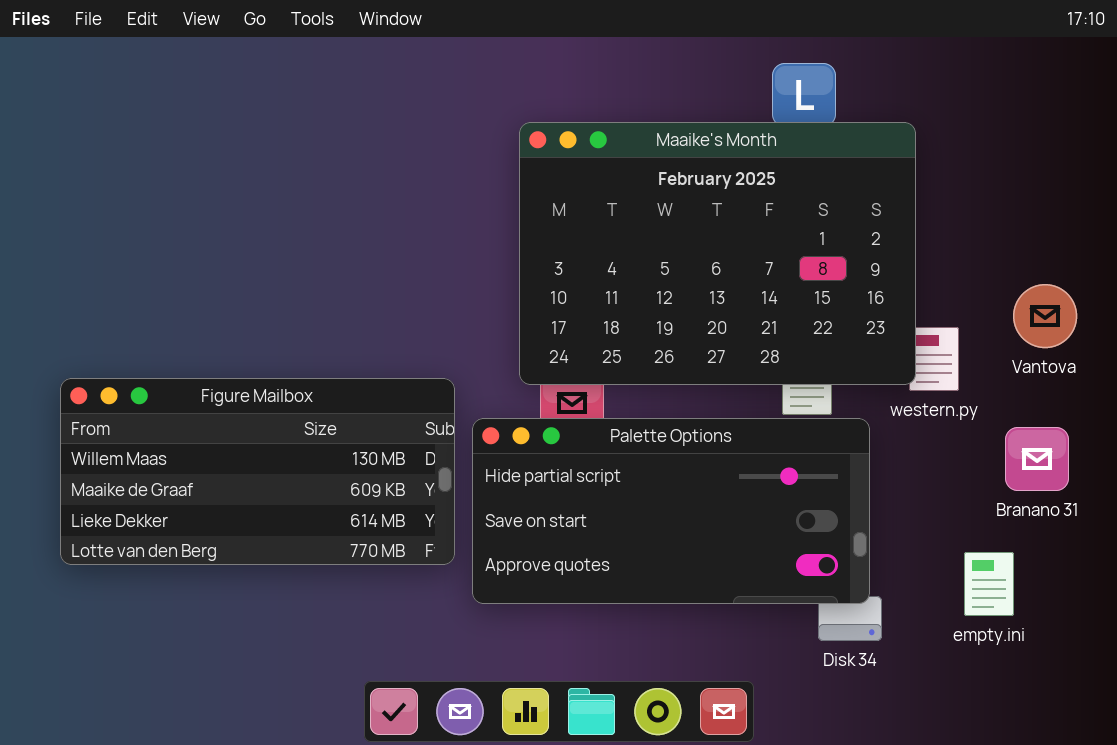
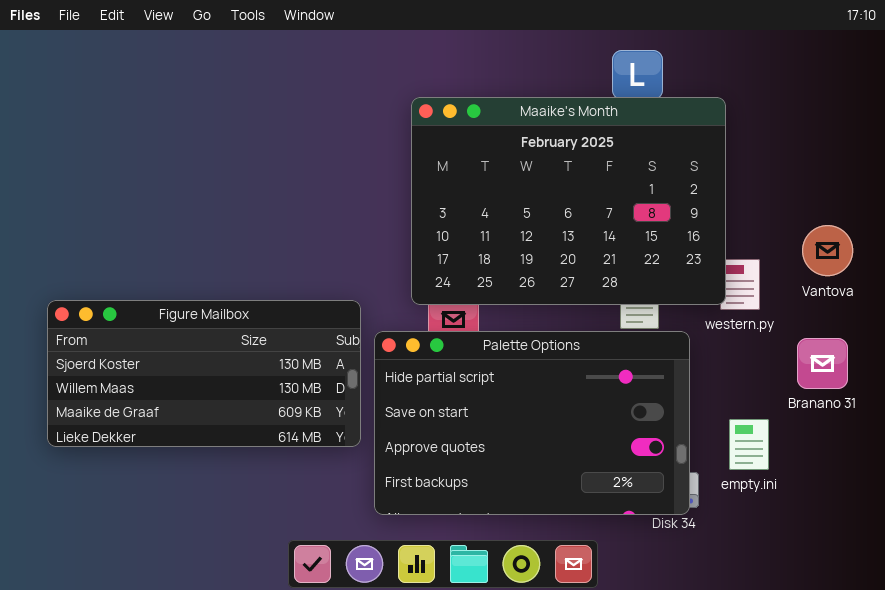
Figure Mailbox: [60,378,455,565] -> [47,300,361,447], scrolled up 1 row
Palette Options: [472,418,870,604] -> [374,331,690,515], resized
empty.ini: [964,552,1014,616] -> [729,419,769,470], moved

